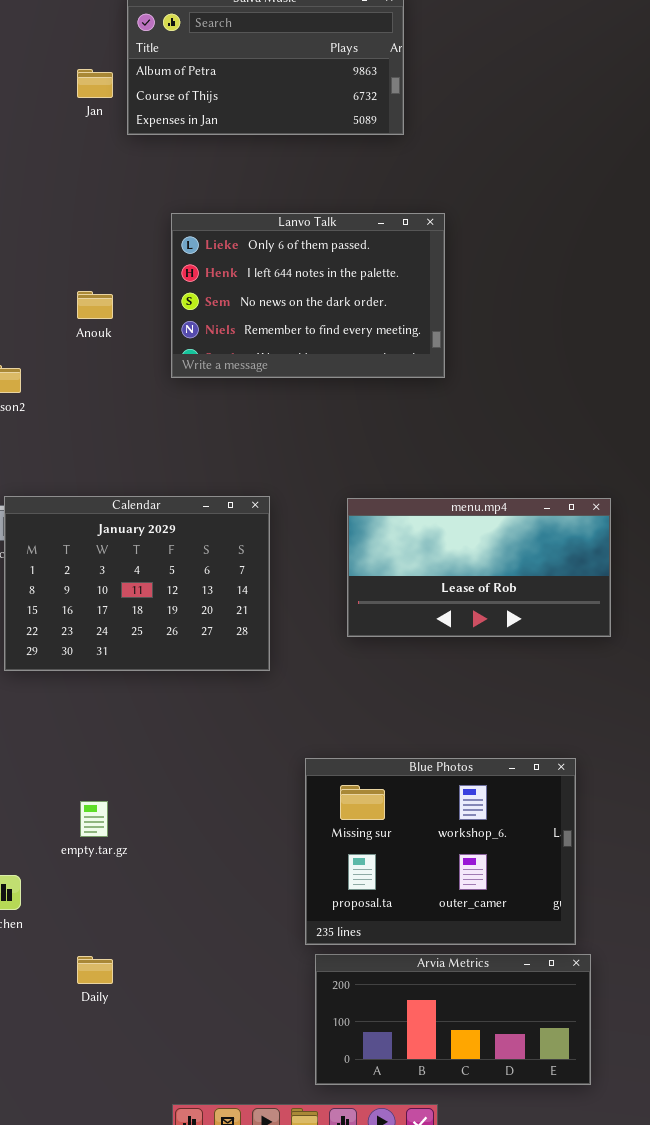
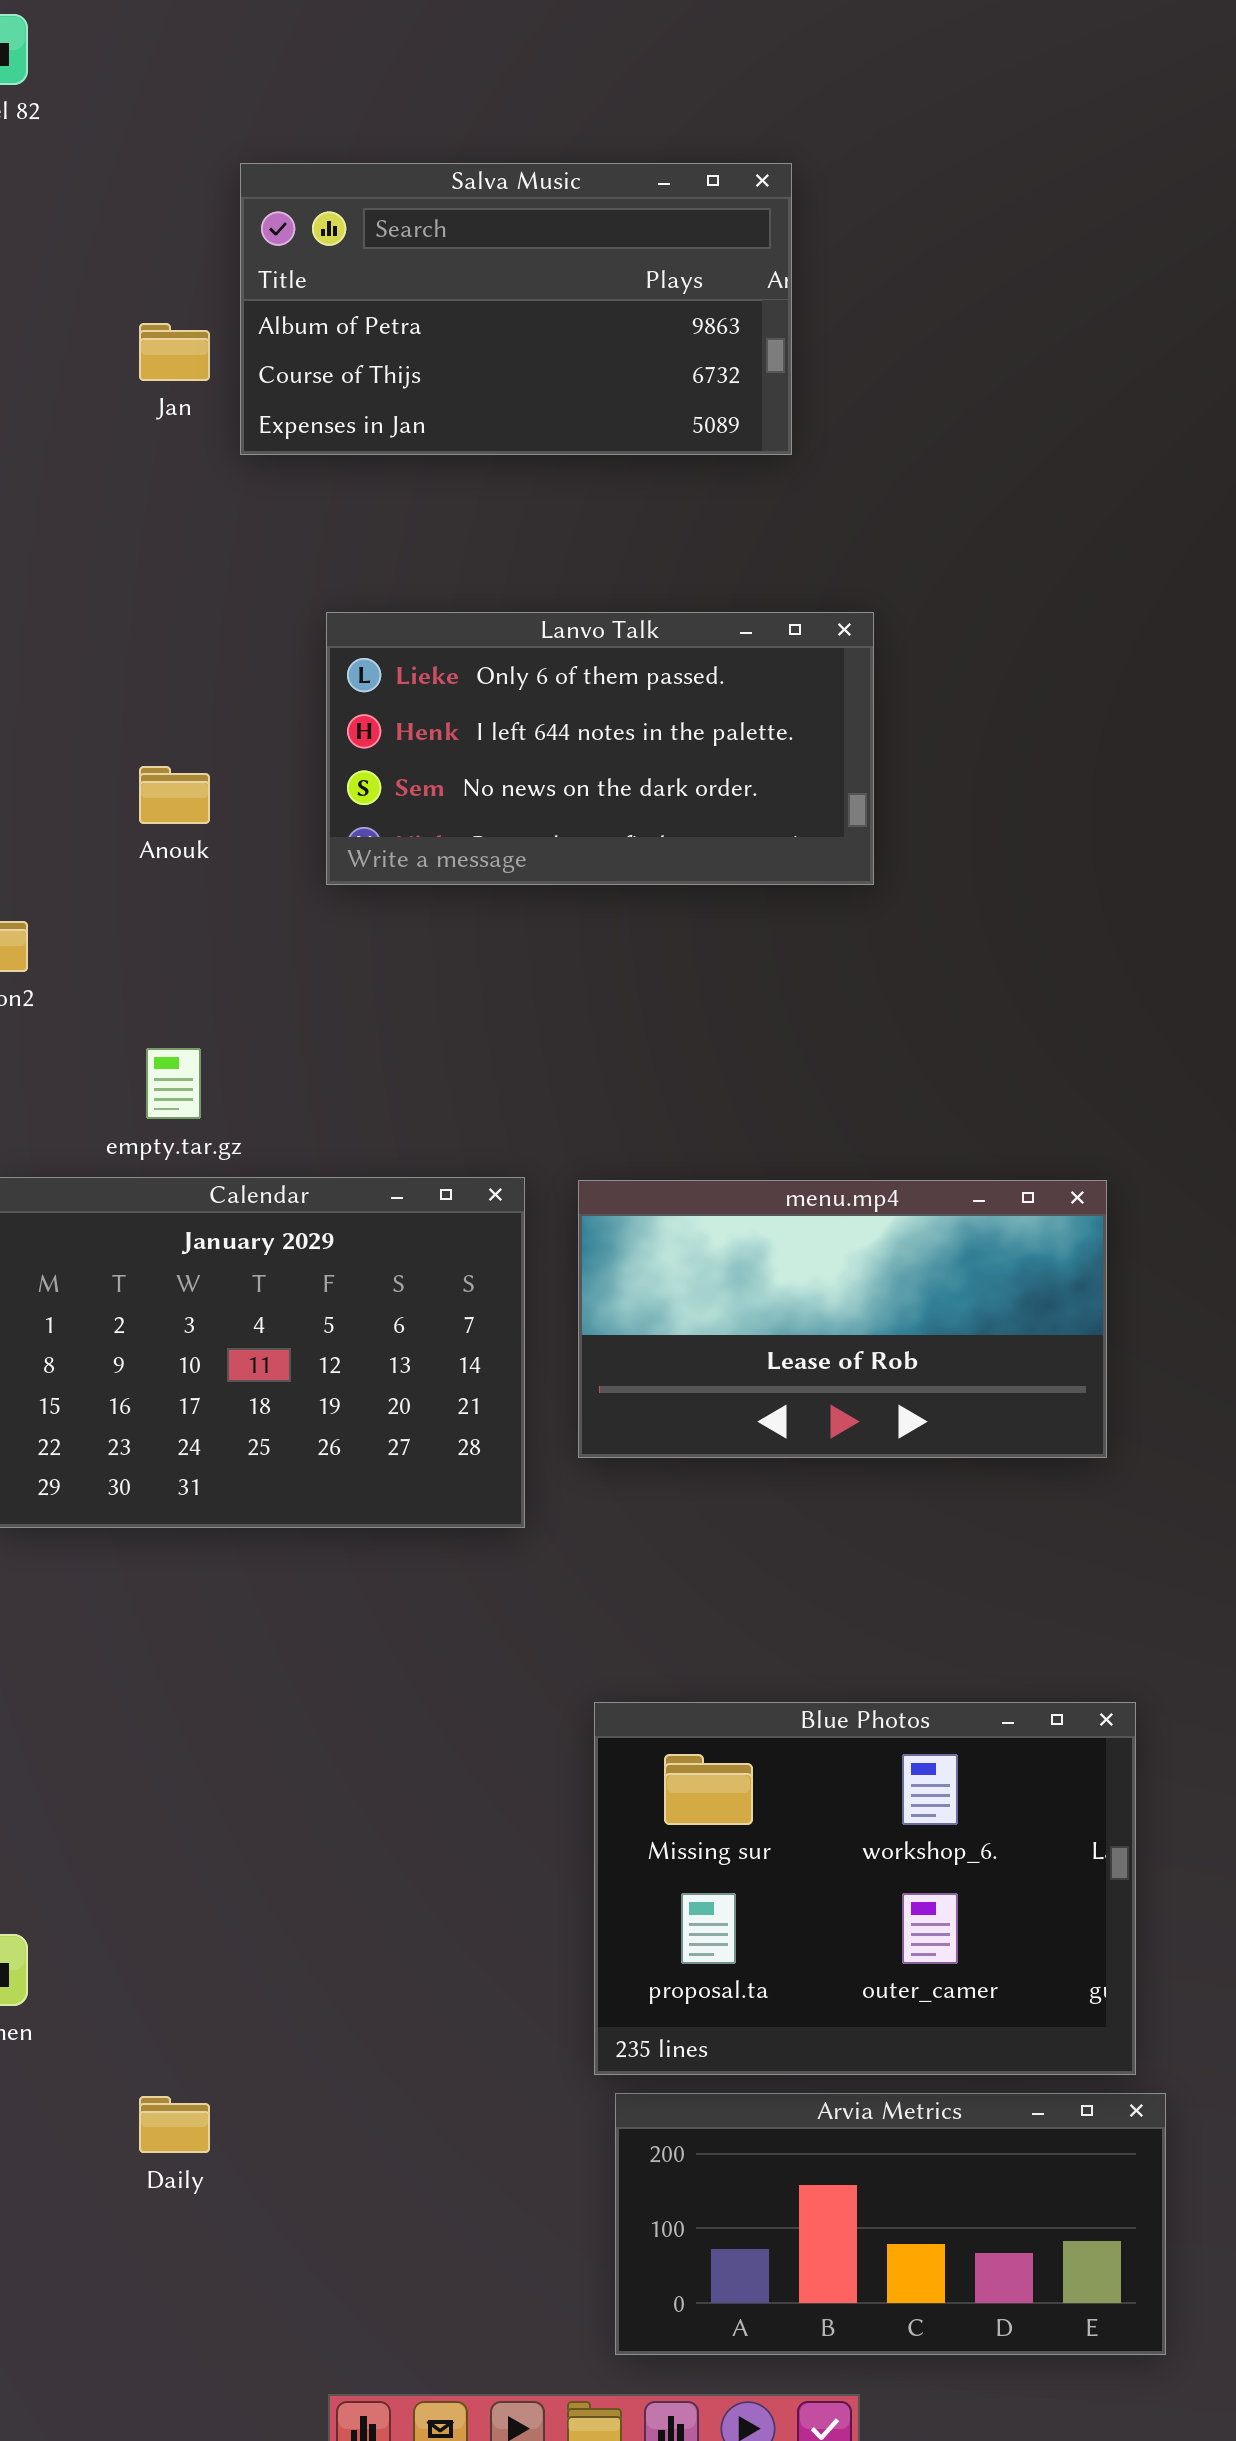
Lanvo Talk: [171,213,445,378] -> [326,612,874,885], resized
menu.mp4: [347,498,611,637] -> [578,1180,1107,1458], moved
empty.tar.gz: [80,801,108,837] -> [146,1048,201,1119], moved

